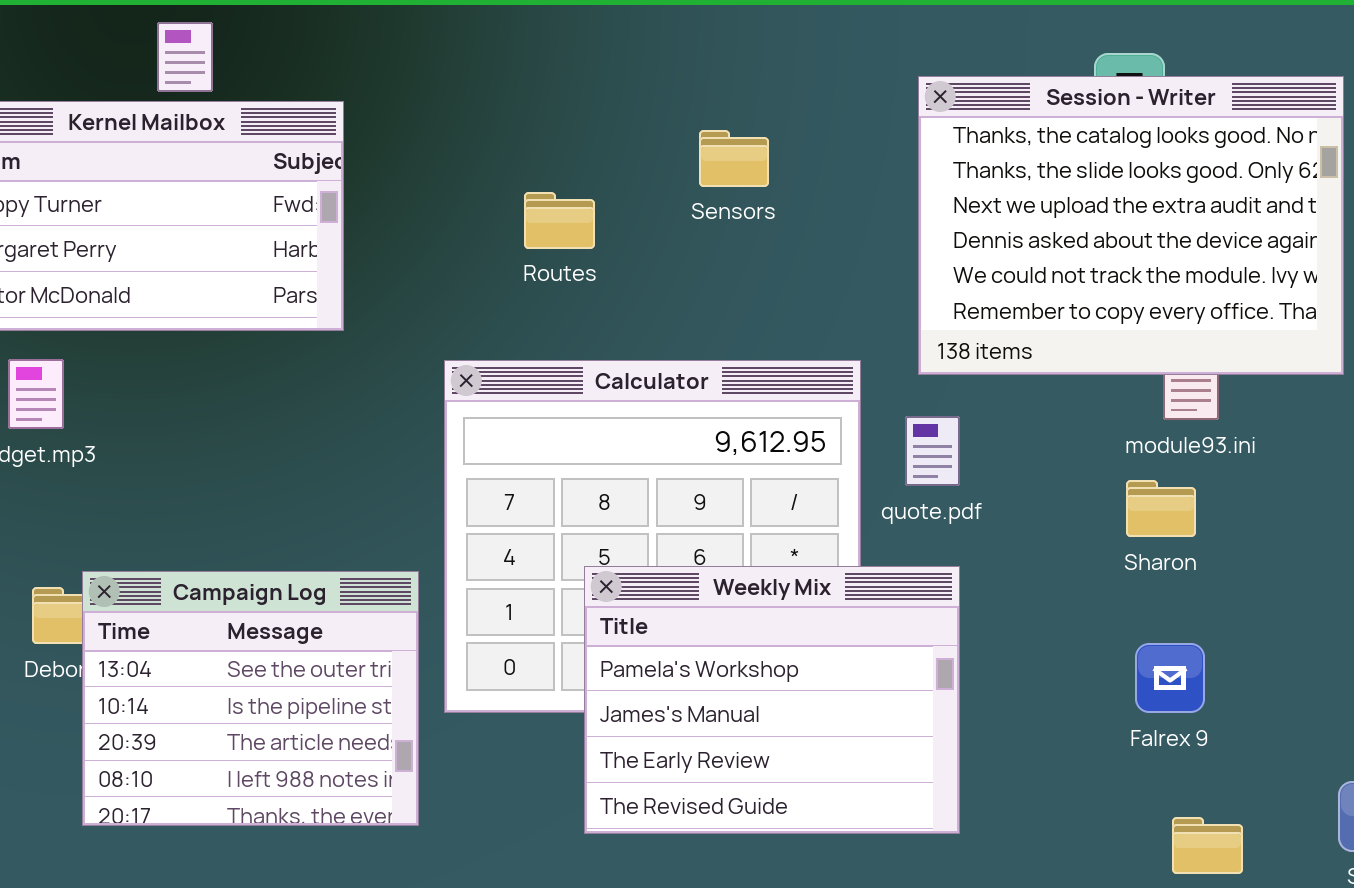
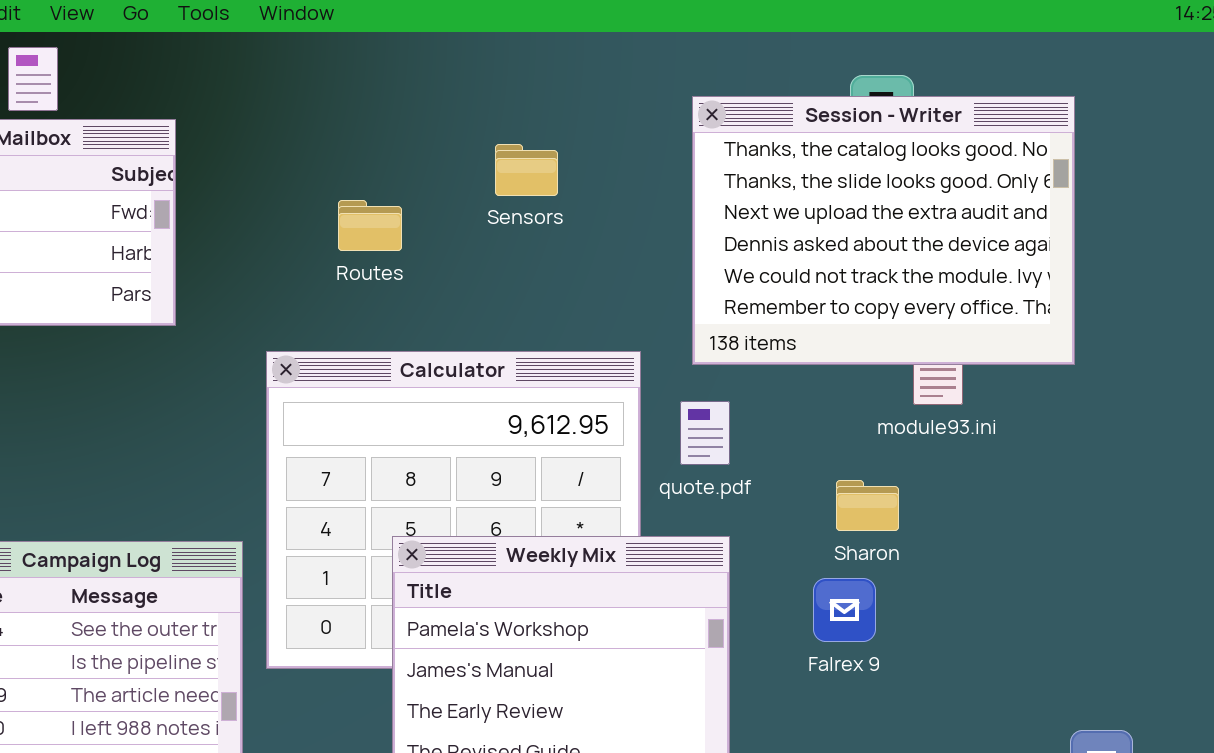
Sharon: [1126,480,1196,537] -> [836,480,899,531], moved
Falrex 9: [1135,643,1205,713] -> [813,578,876,642], moved

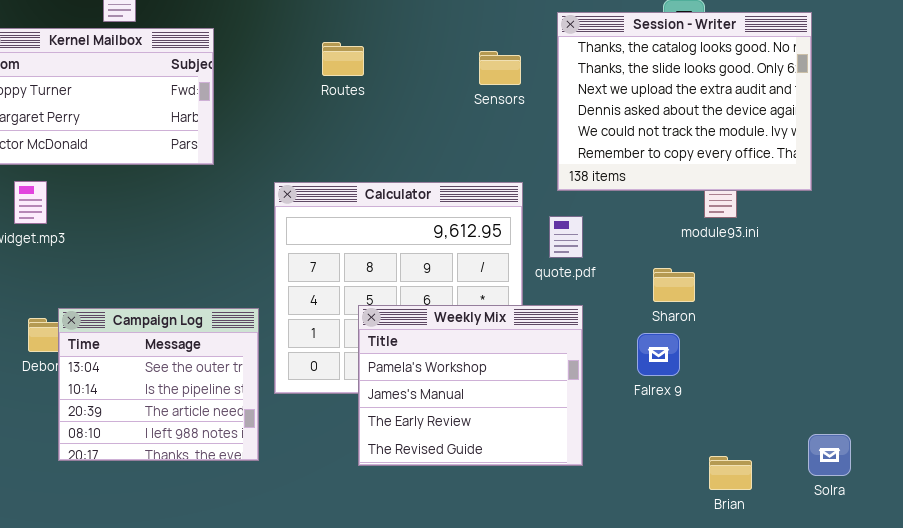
Sensors: [495,144,558,196] -> [479,51,521,85], moved
Routes: [338,200,402,251] -> [322,42,364,76], moved

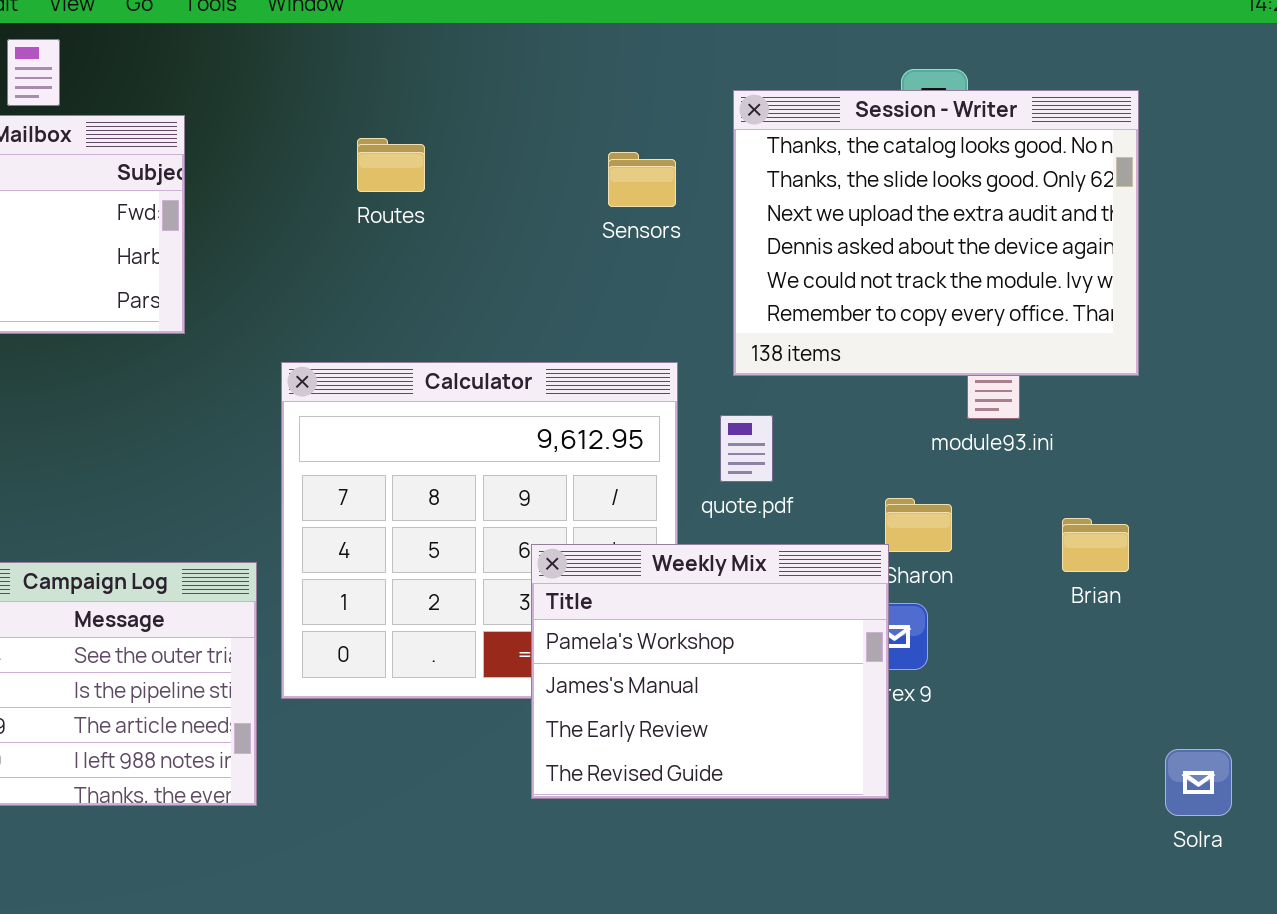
Weekly Mix: [358,305,583,466] -> [531,544,889,799], moved
Solra: [808,434,851,476] -> [1165,749,1232,816], moved
Brian: [709,456,752,490] -> [1062,518,1129,572], moved

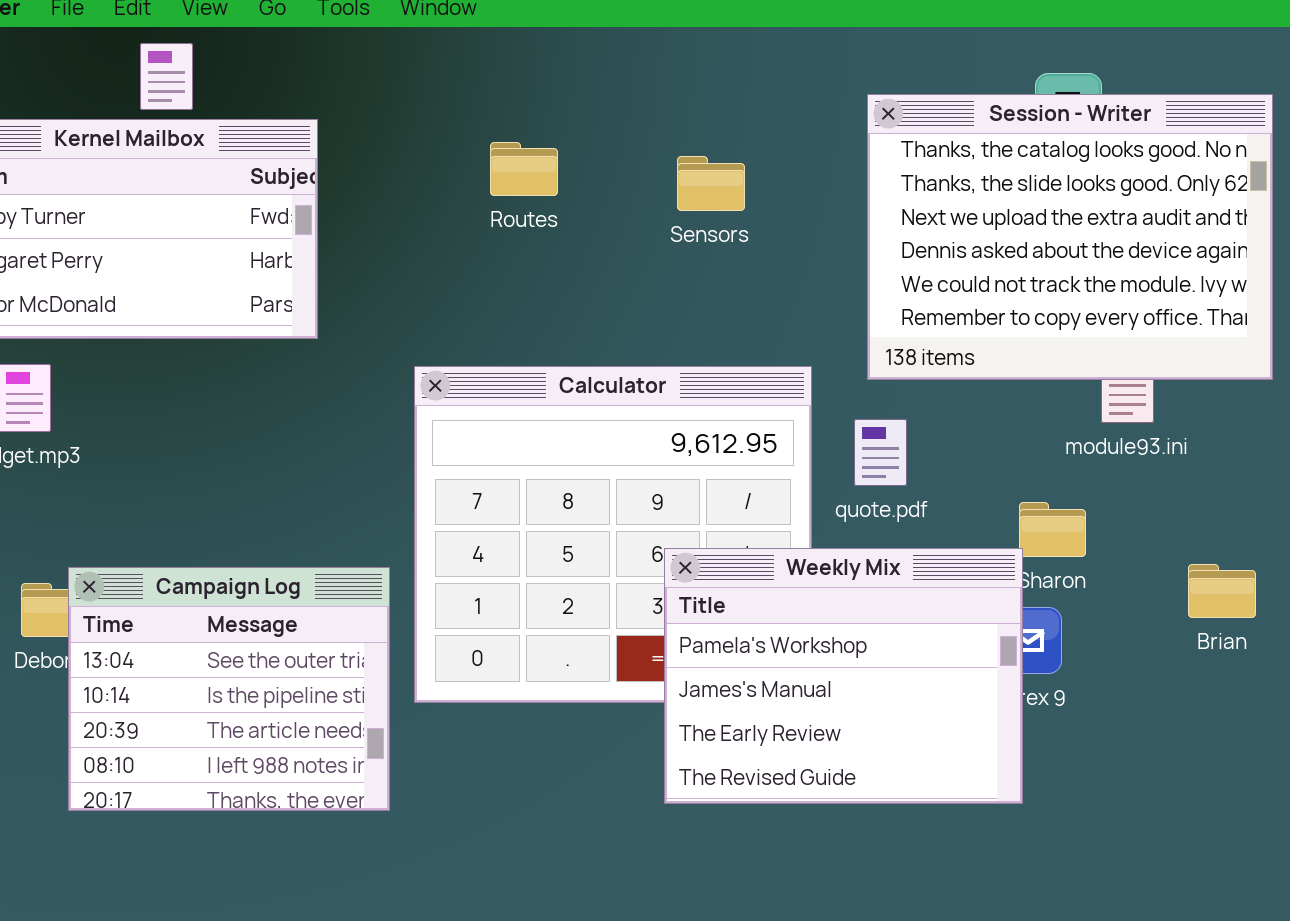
Sensors: [608,152,676,207] -> [677,156,745,211], moved
Brian: [1062,518,1129,572] -> [1188,564,1256,618], moved

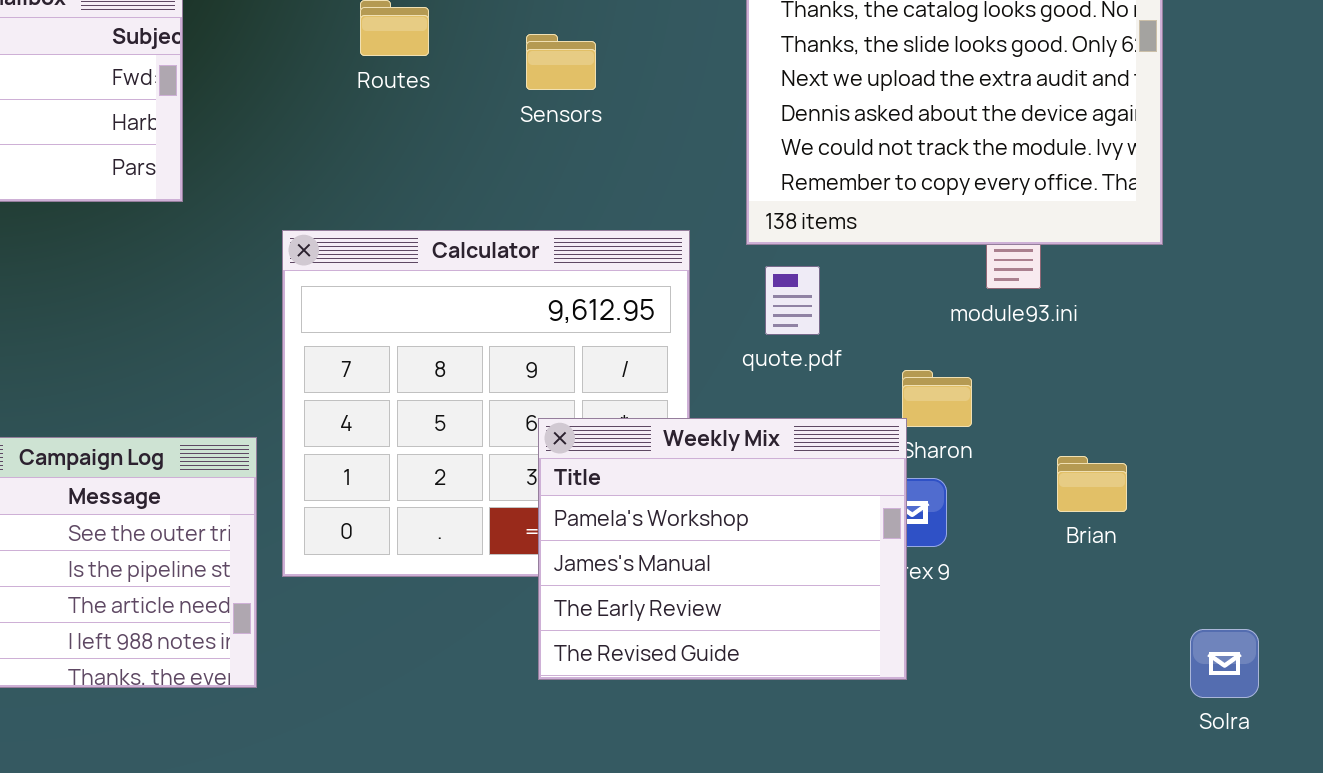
Sensors: [677,156,745,211] -> [526,34,596,90], moved
quote.pdf: [854,419,907,486] -> [765,266,820,335], moved
Brian: [1188,564,1256,618] -> [1057,456,1127,512], moved

